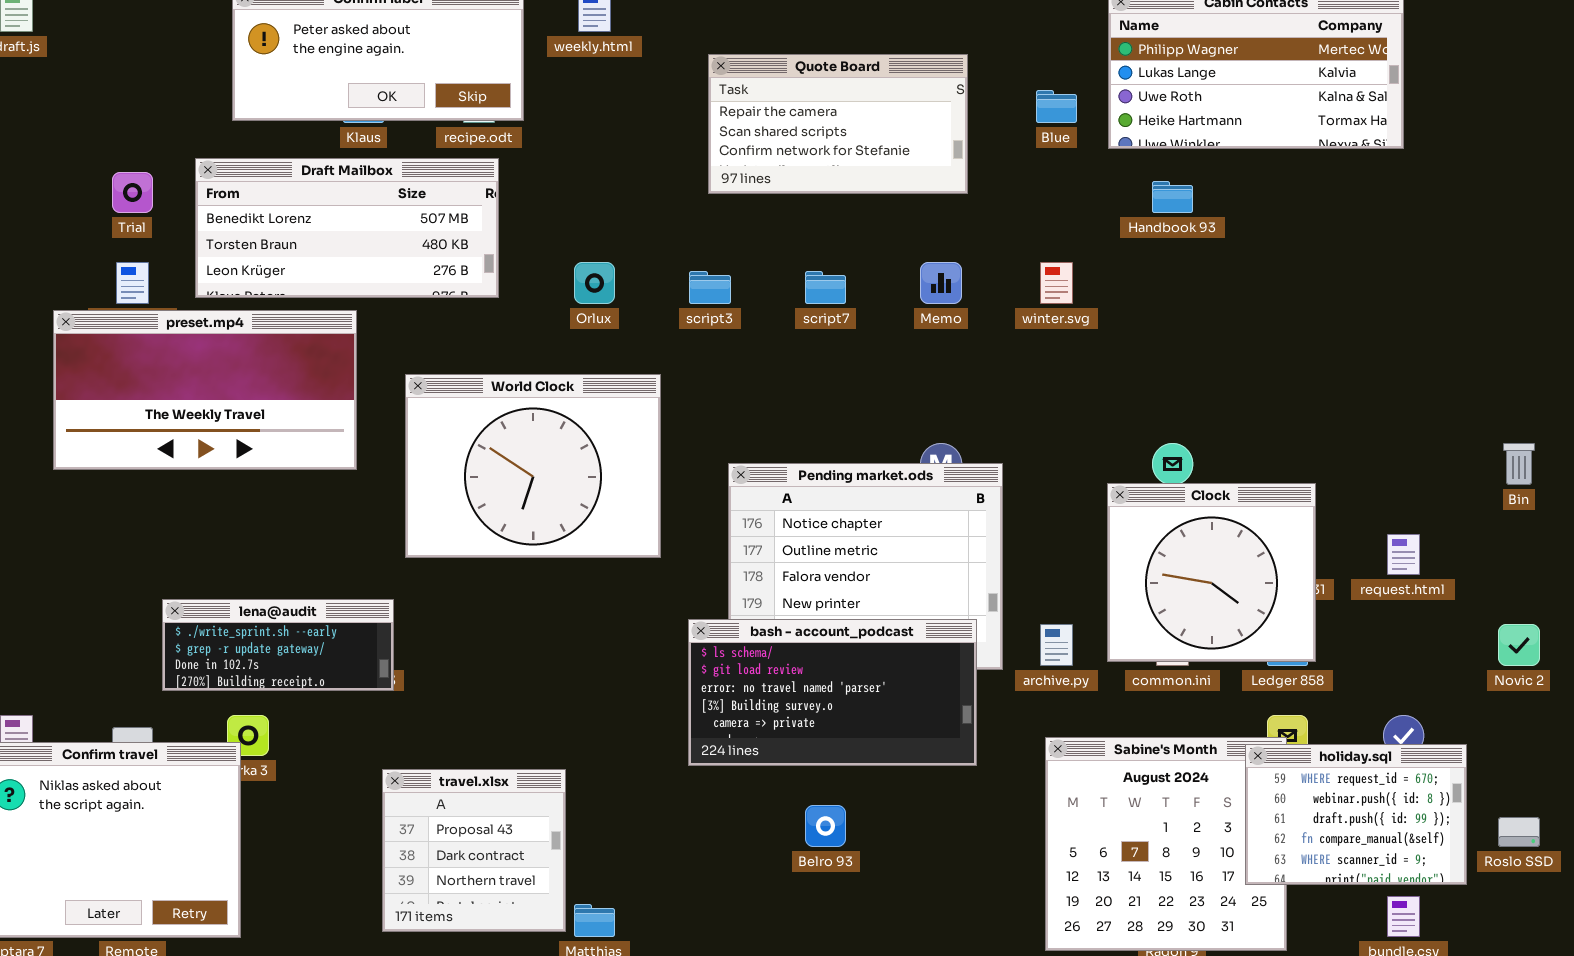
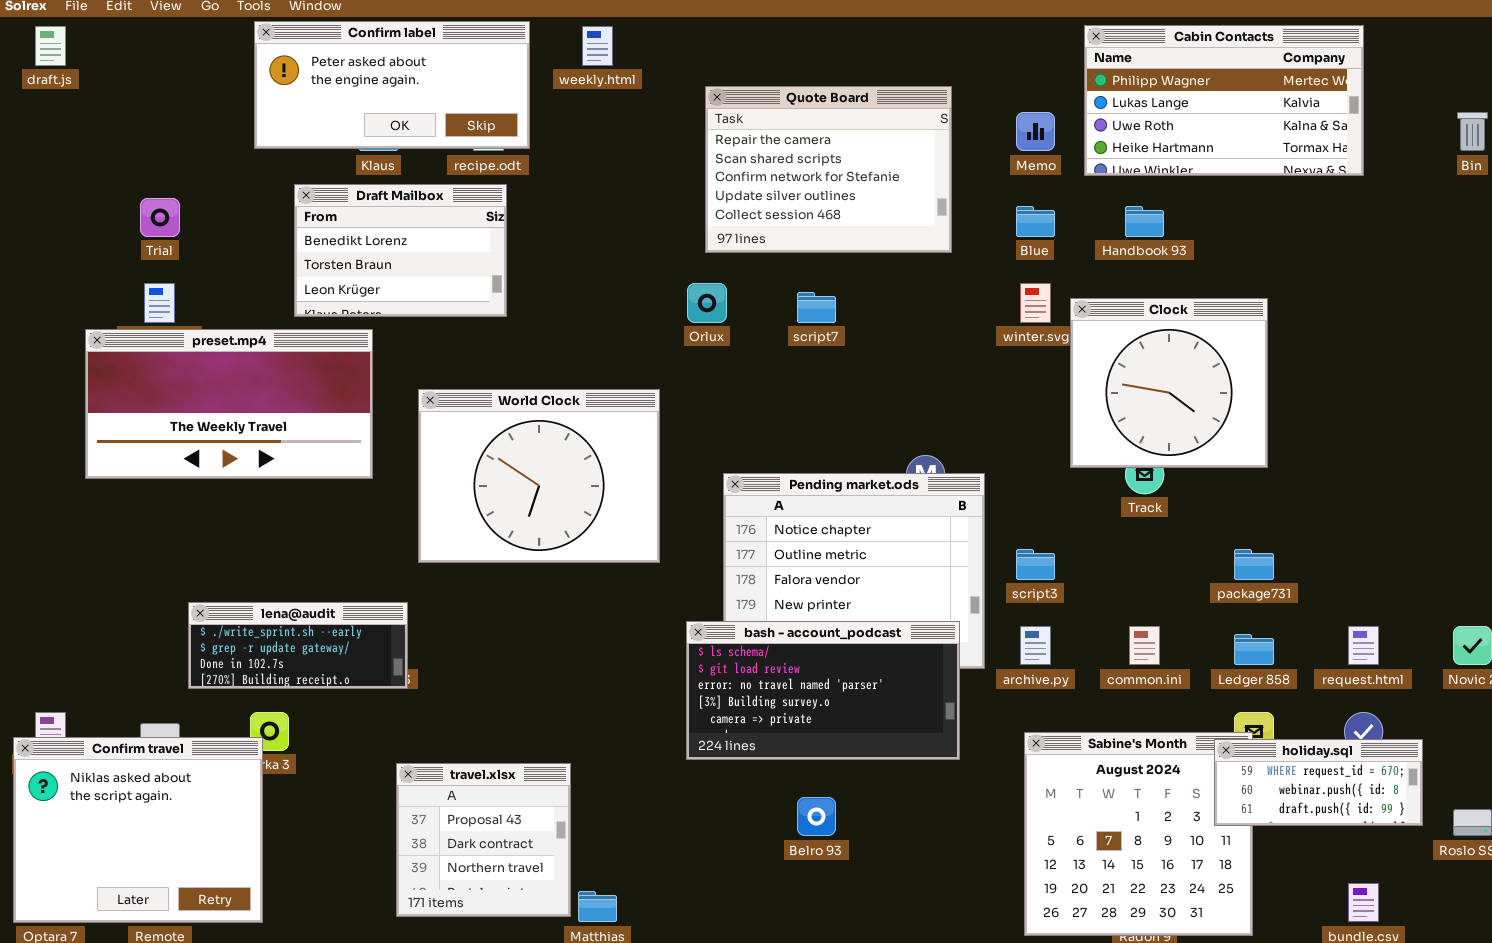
Quote Board: [708,54,968,194] -> [705,86,952,253], resized
Blue: [1036,90,1077,123] -> [1016,206,1055,237], moved
Draft Mailbox: [195,158,499,298] -> [294,184,507,317], resized
Orlux: [574,262,615,304] -> [687,283,727,323], moved
Memo: [920,262,962,304] -> [1016,112,1055,151], moved
script3: [689,271,731,304] -> [1016,549,1055,580], moved
Bin: [1503,443,1535,485] -> [1457,112,1488,151], moved
Clock: [1107,483,1316,662] -> [1070,298,1268,468], moved
request.html: [1387,534,1420,575] -> [1348,626,1379,665], moved
holiday.sql: [1245,744,1467,885] -> [1214,739,1423,826], resized

